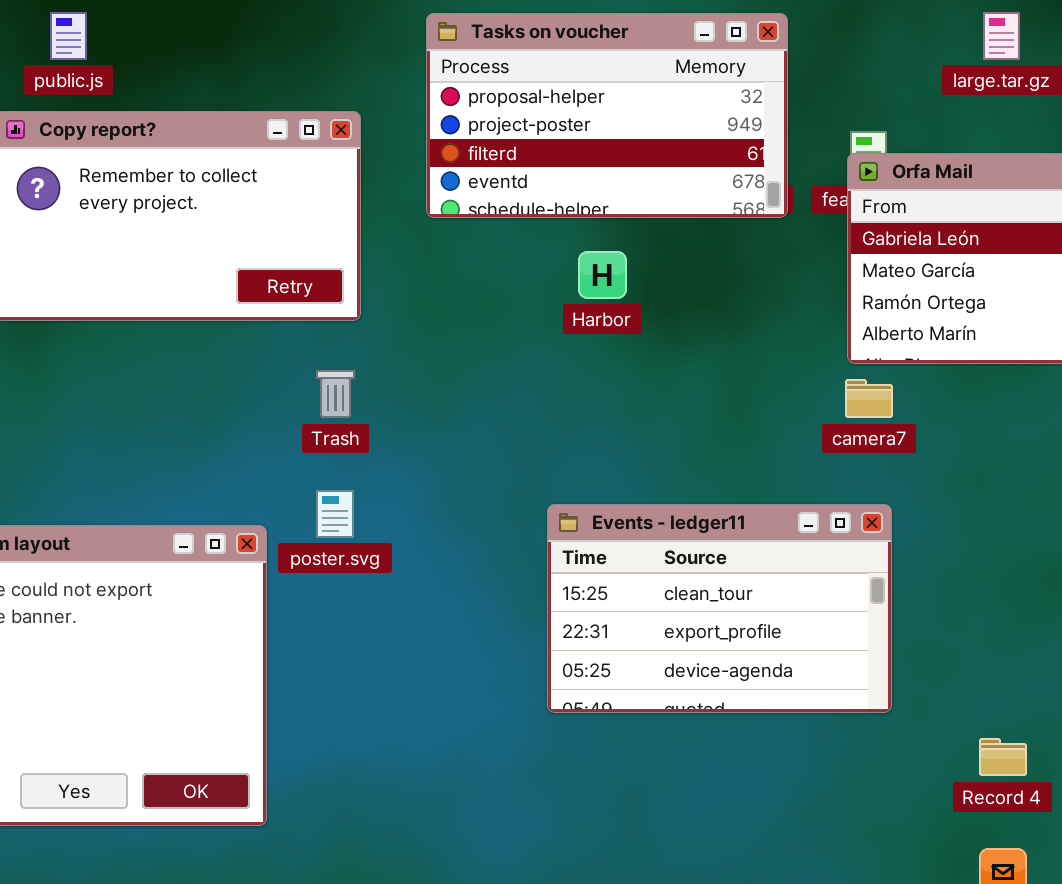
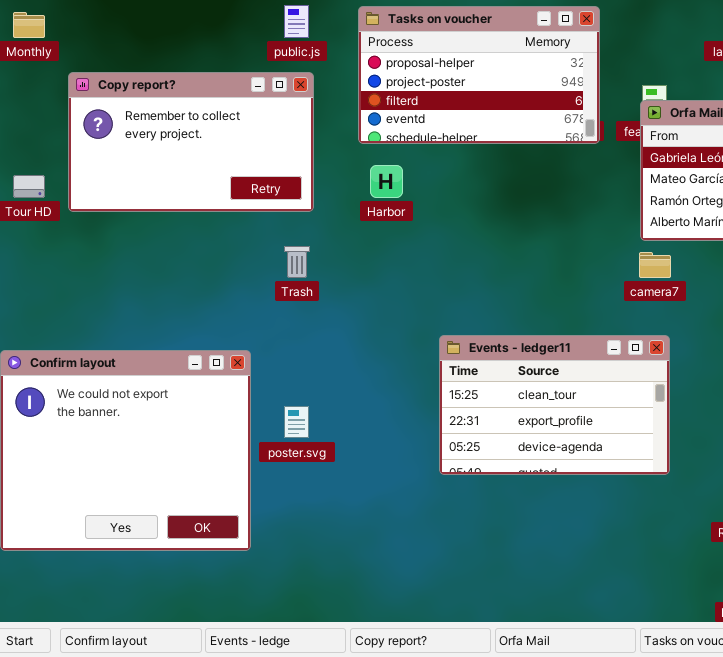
public.js: [50,12,87,60] -> [284,5,309,38], moved
Harbor: [578,251,627,299] -> [370,165,403,198], moved
poster.svg: [316,490,354,538] -> [284,406,309,438], moved

